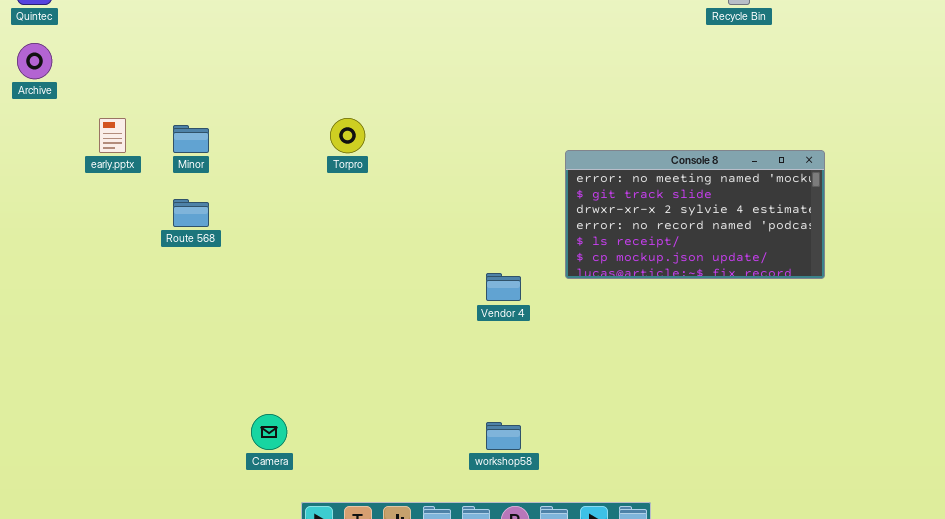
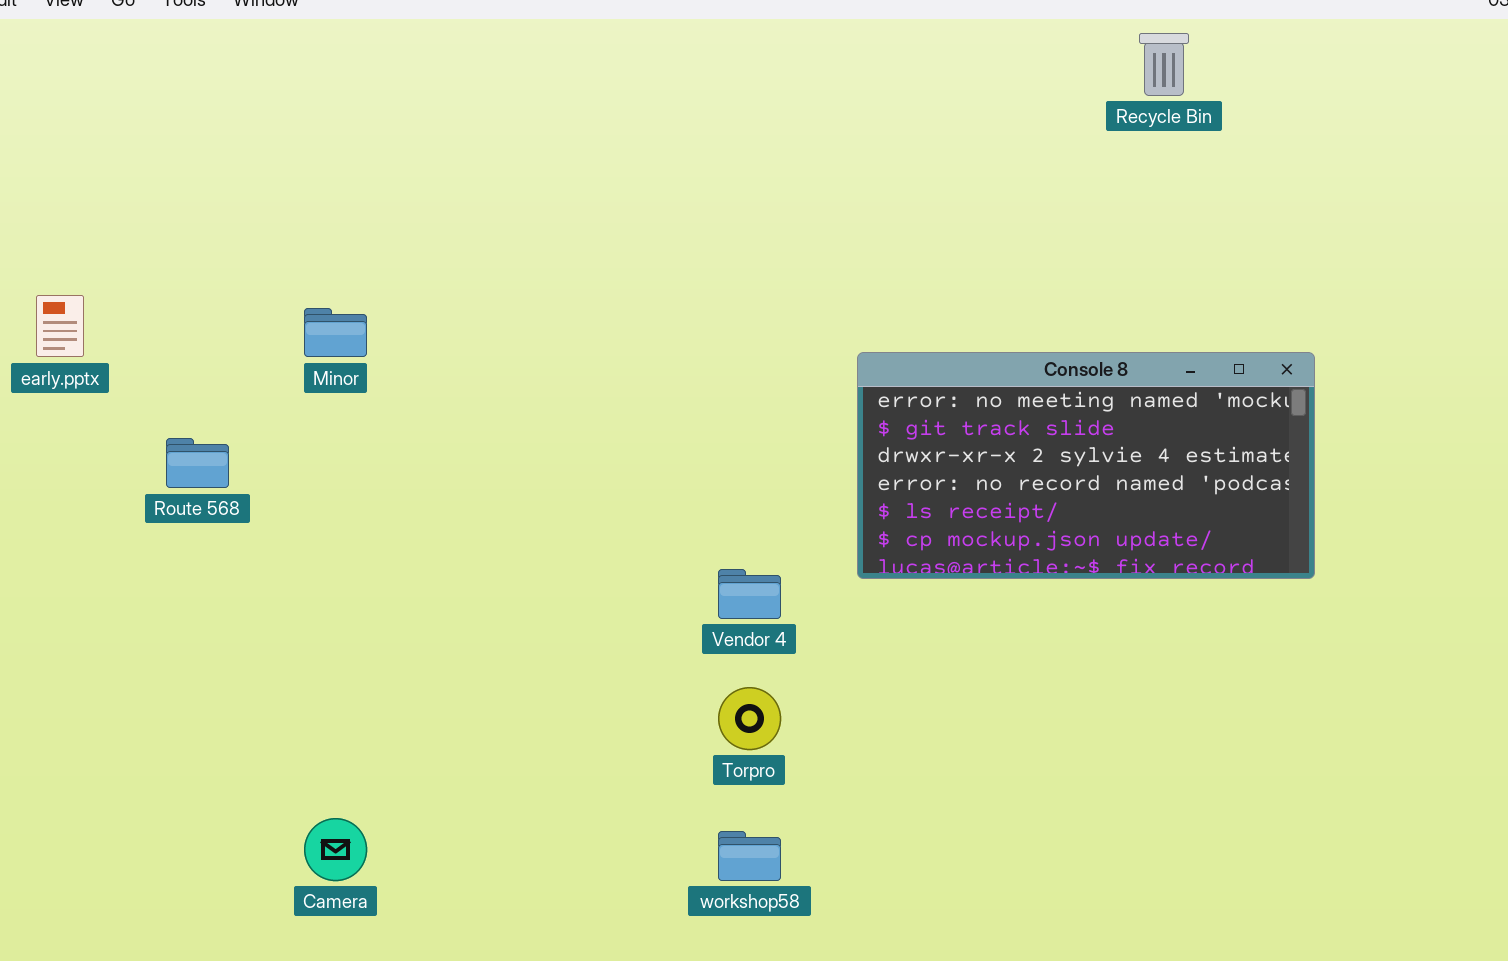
Torpro: [330,118,365,153] -> [718,687,781,750], moved
Minor: [173,125,209,153] -> [304,308,367,357], moved

